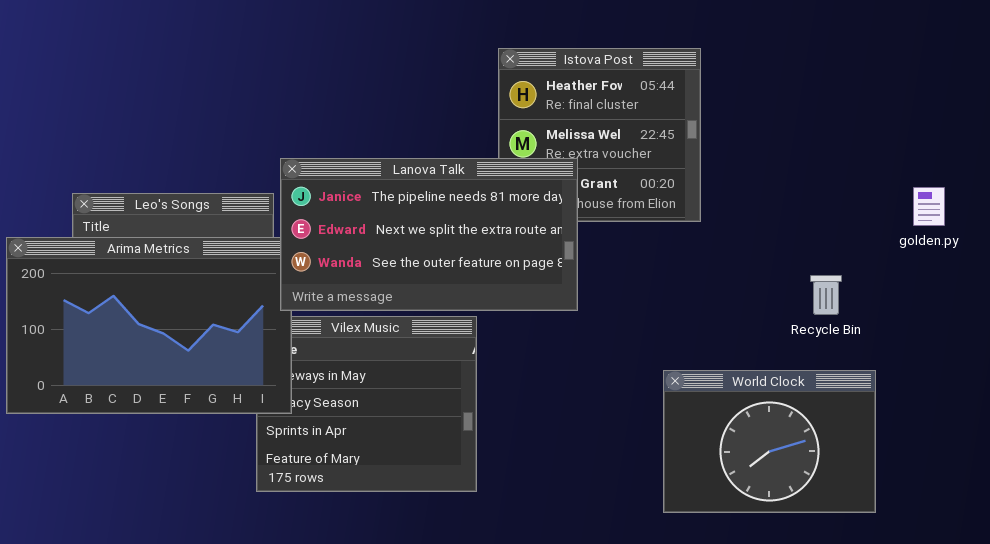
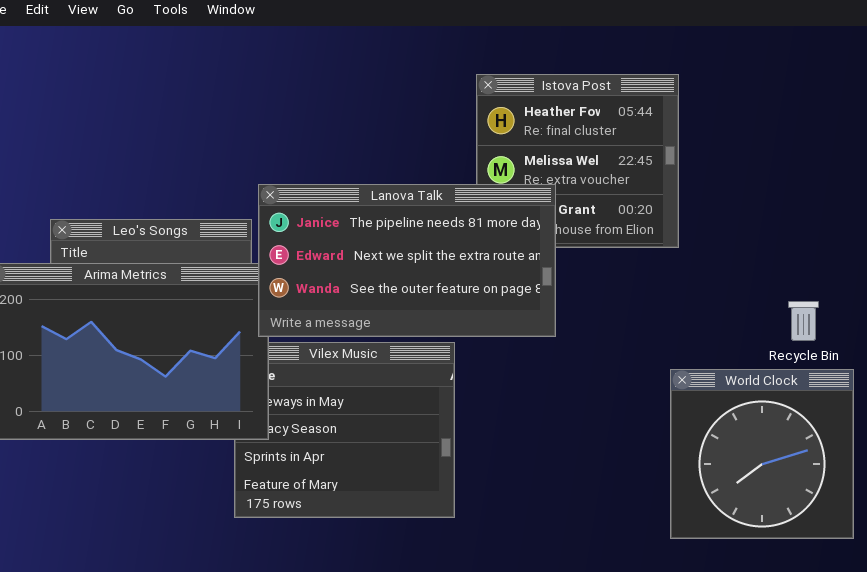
World Clock: [663,370,876,513] -> [670,369,854,539], resized

